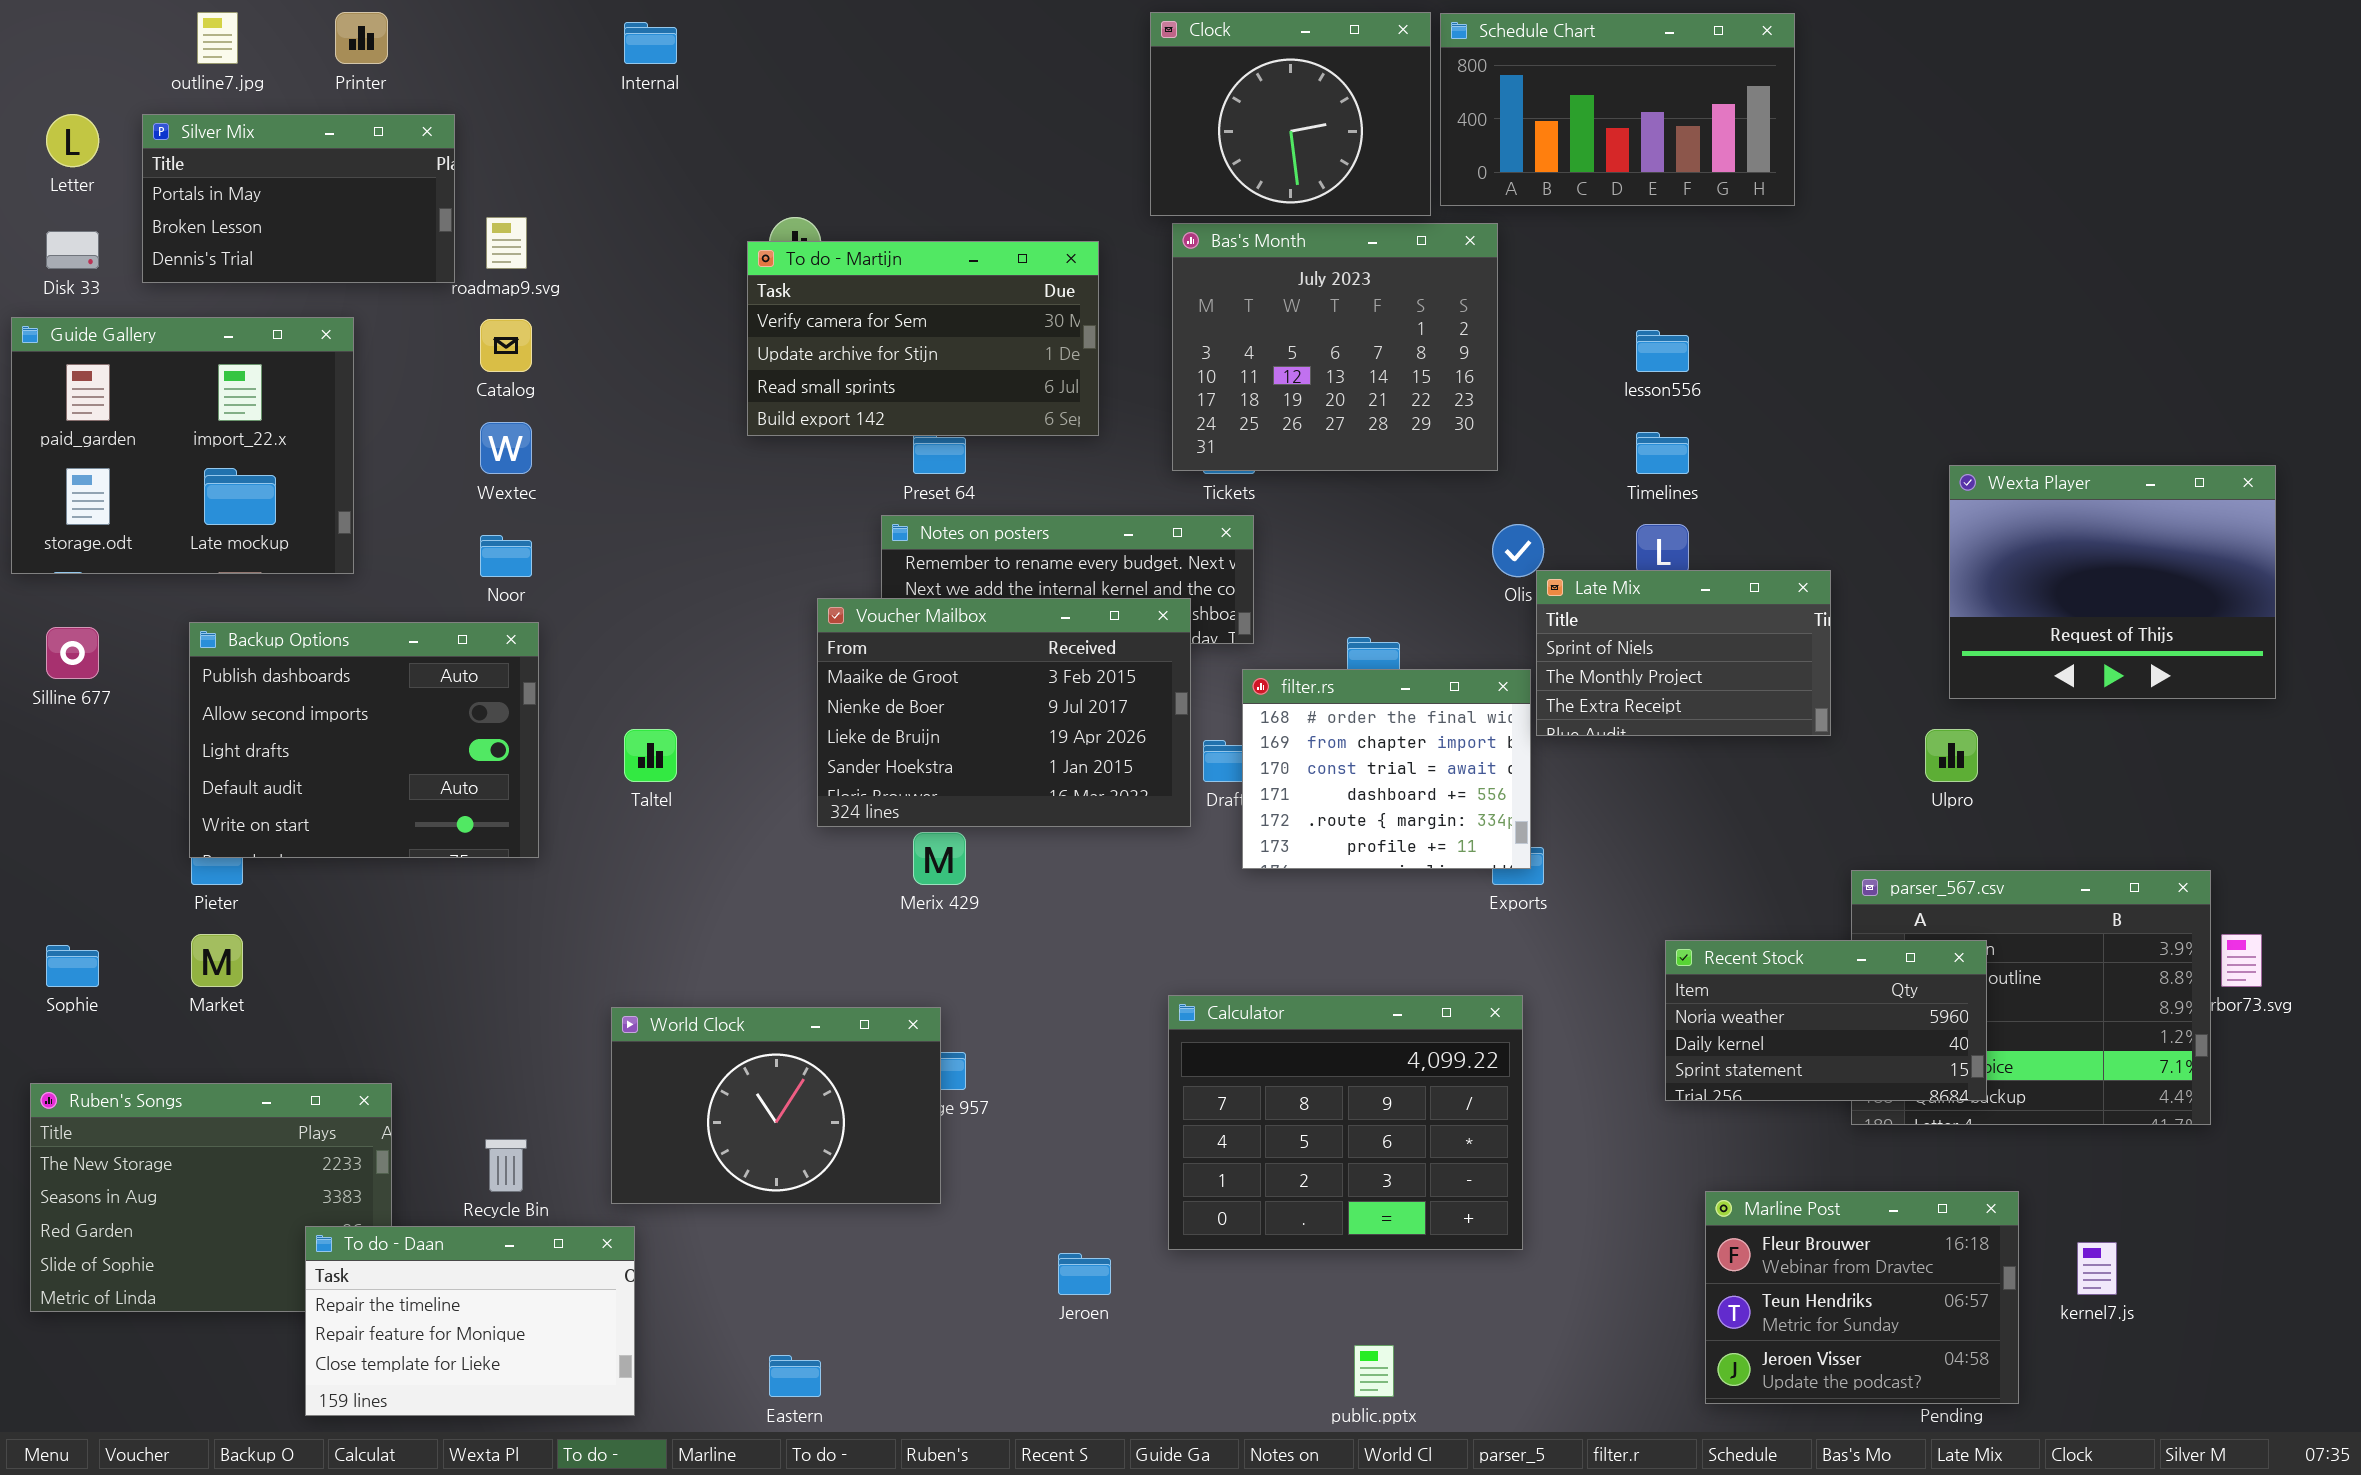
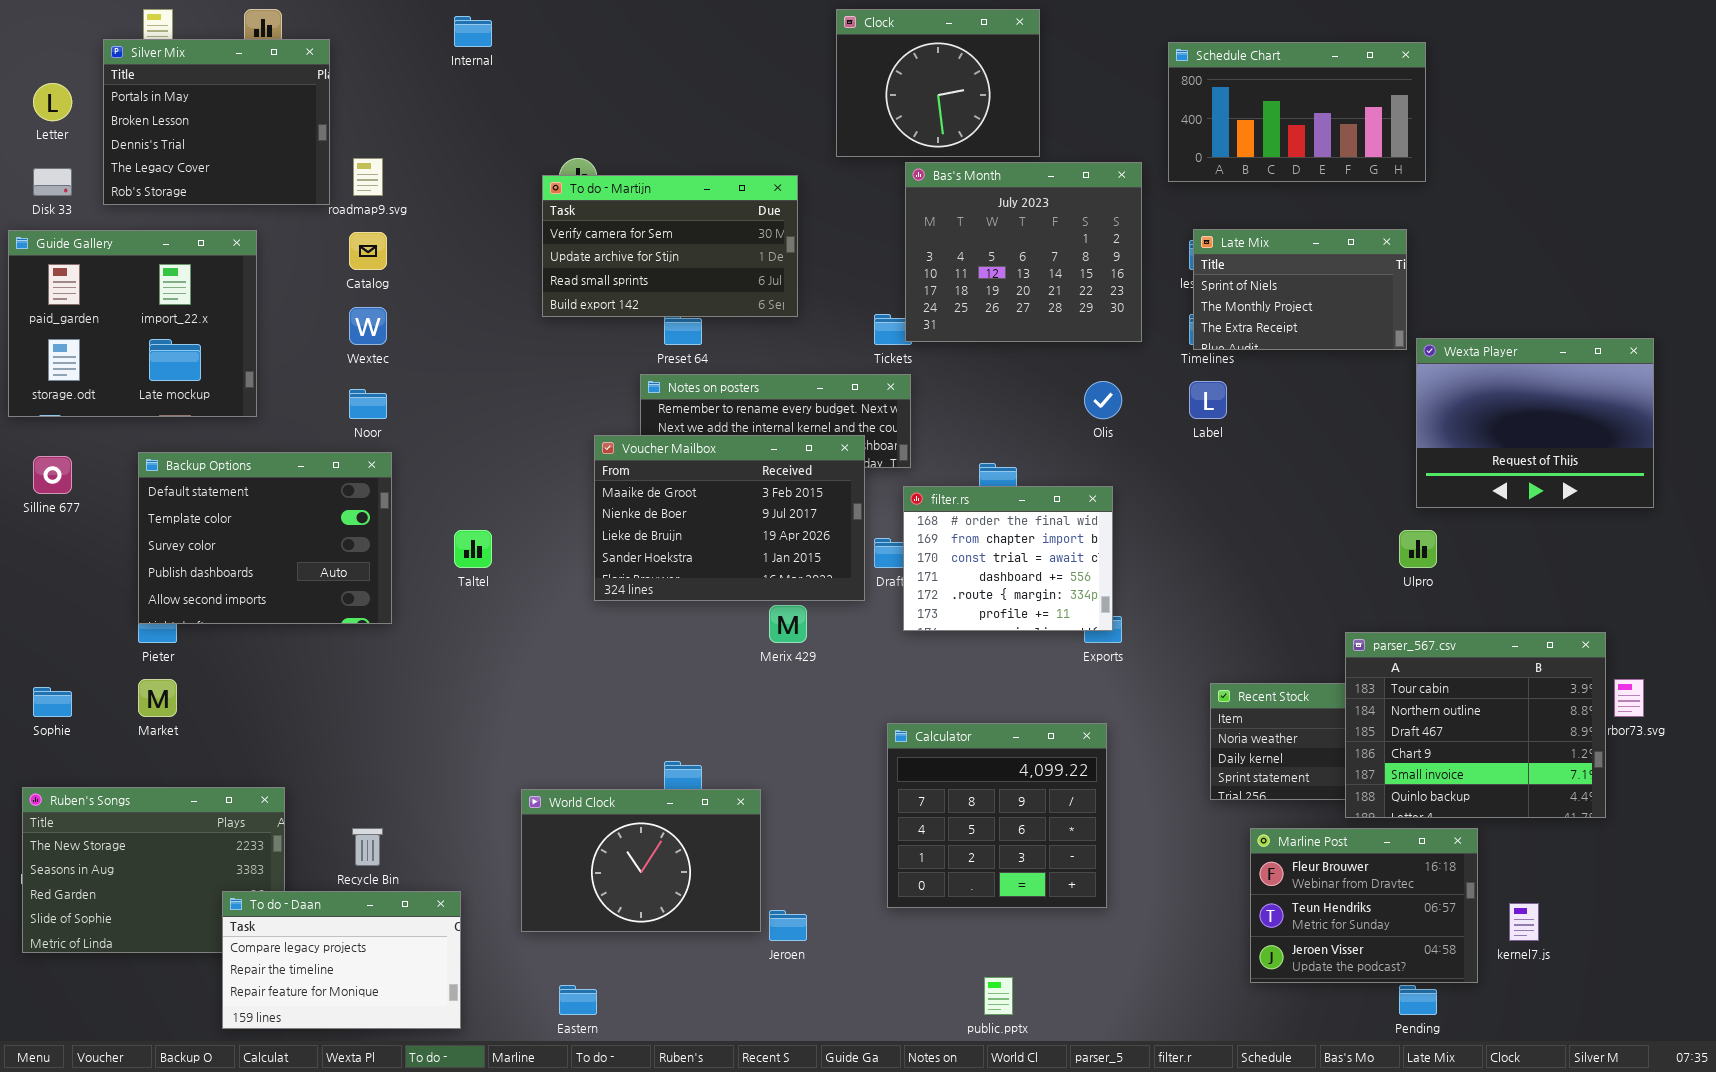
Schedule Chart: [1440,13,1795,206] -> [1168,42,1426,182], moved
Silver Mix: [142,114,455,283] -> [103,39,330,205], resized
Bas's Month: [1172,223,1498,471] -> [905,162,1142,342], moved
Late Mix: [1536,570,1831,736] -> [1193,229,1407,350], moved
Backup Options: [189,622,539,858] -> [138,452,392,624], scrolled up 3 rows
Merix 429: [913,832,966,885] -> [769,605,807,643], moved
parser_567.csv: [1851,870,2211,1125] -> [1345,632,1606,818], raised
Calculator: [1168,995,1523,1250] -> [887,723,1107,908], resized
World Clock: [611,1007,941,1204] -> [521,789,761,932], moved
Marline Post: [1705,1191,2019,1404] -> [1250,828,1478,983], moved
To do - Daan: [305,1226,635,1416] -> [222,891,461,1029], scrolled up 1 row

